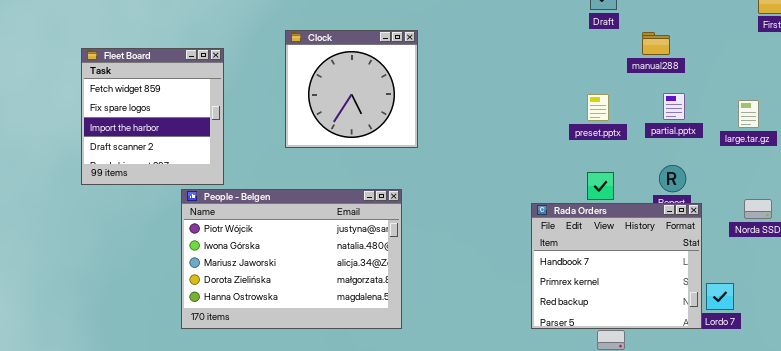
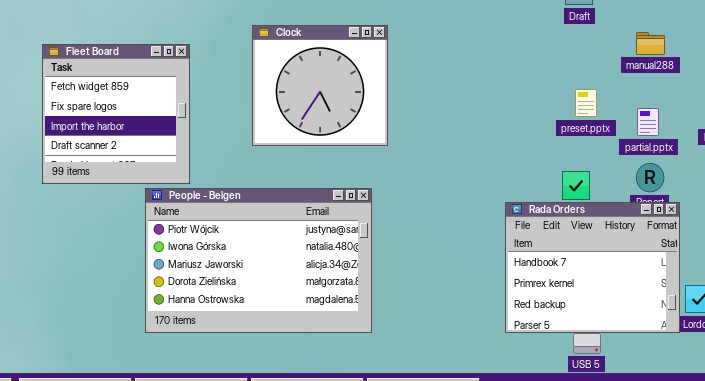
manual288: [642,32,670,55] -> [636,32,665,55], moved
partial.pptx: [663,93,685,120] -> [637,108,659,136], moved
preset.pptx: [587,94,609,121] -> [575,89,597,117], moved

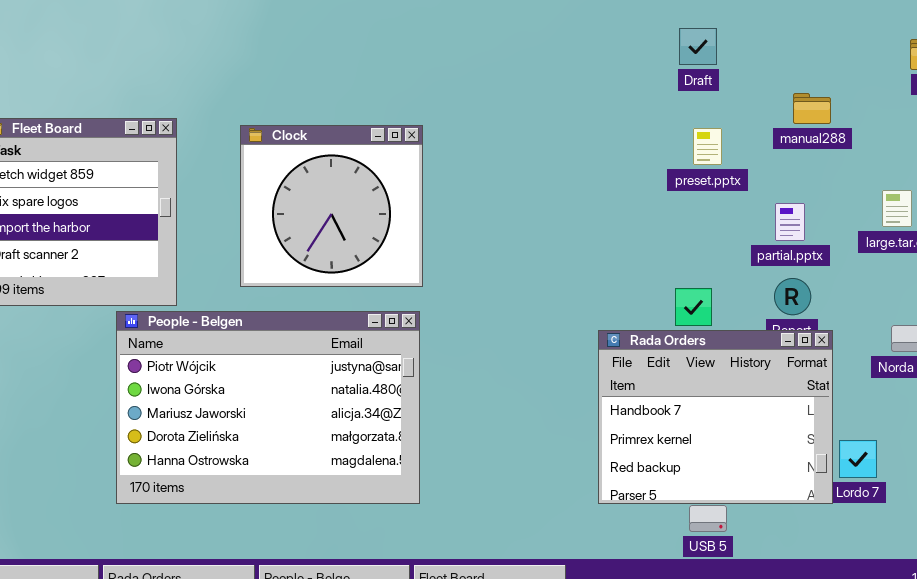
Clock: [252,25,388,146] -> [240,125,423,287], moved
manual288: [636,32,665,55] -> [793,93,831,124], moved
preset.pptx: [575,89,597,117] -> [693,128,722,165], moved

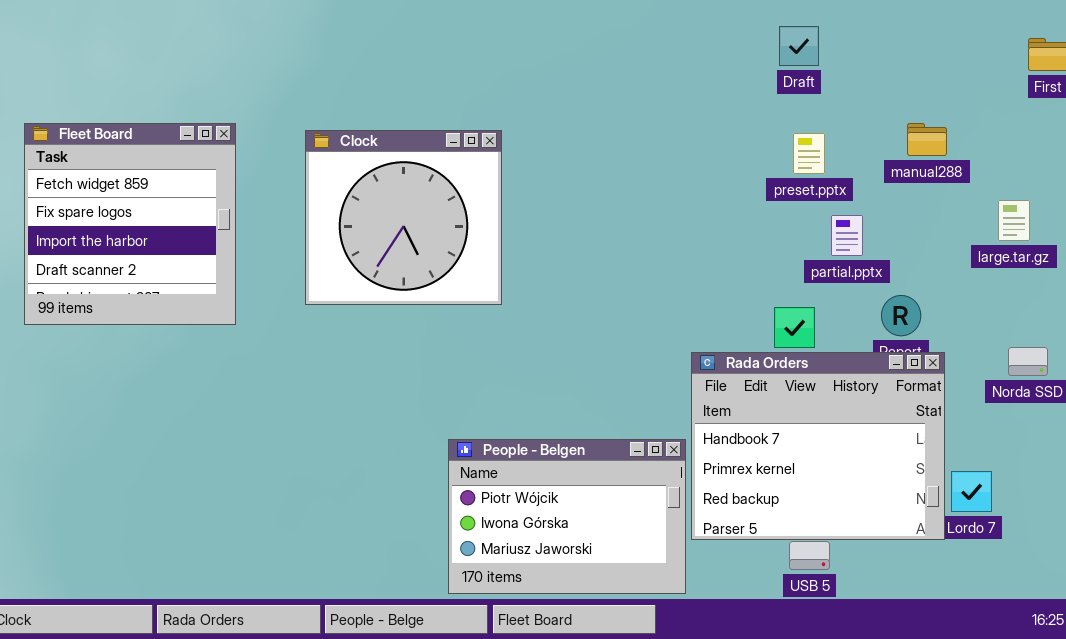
manual288: [793,93,831,124] -> [907,123,947,156], moved
partial.pptx: [775,203,805,241] -> [831,215,863,256], moved
People - Belgen: [116,311,420,504] -> [448,439,686,594], moved, resized

